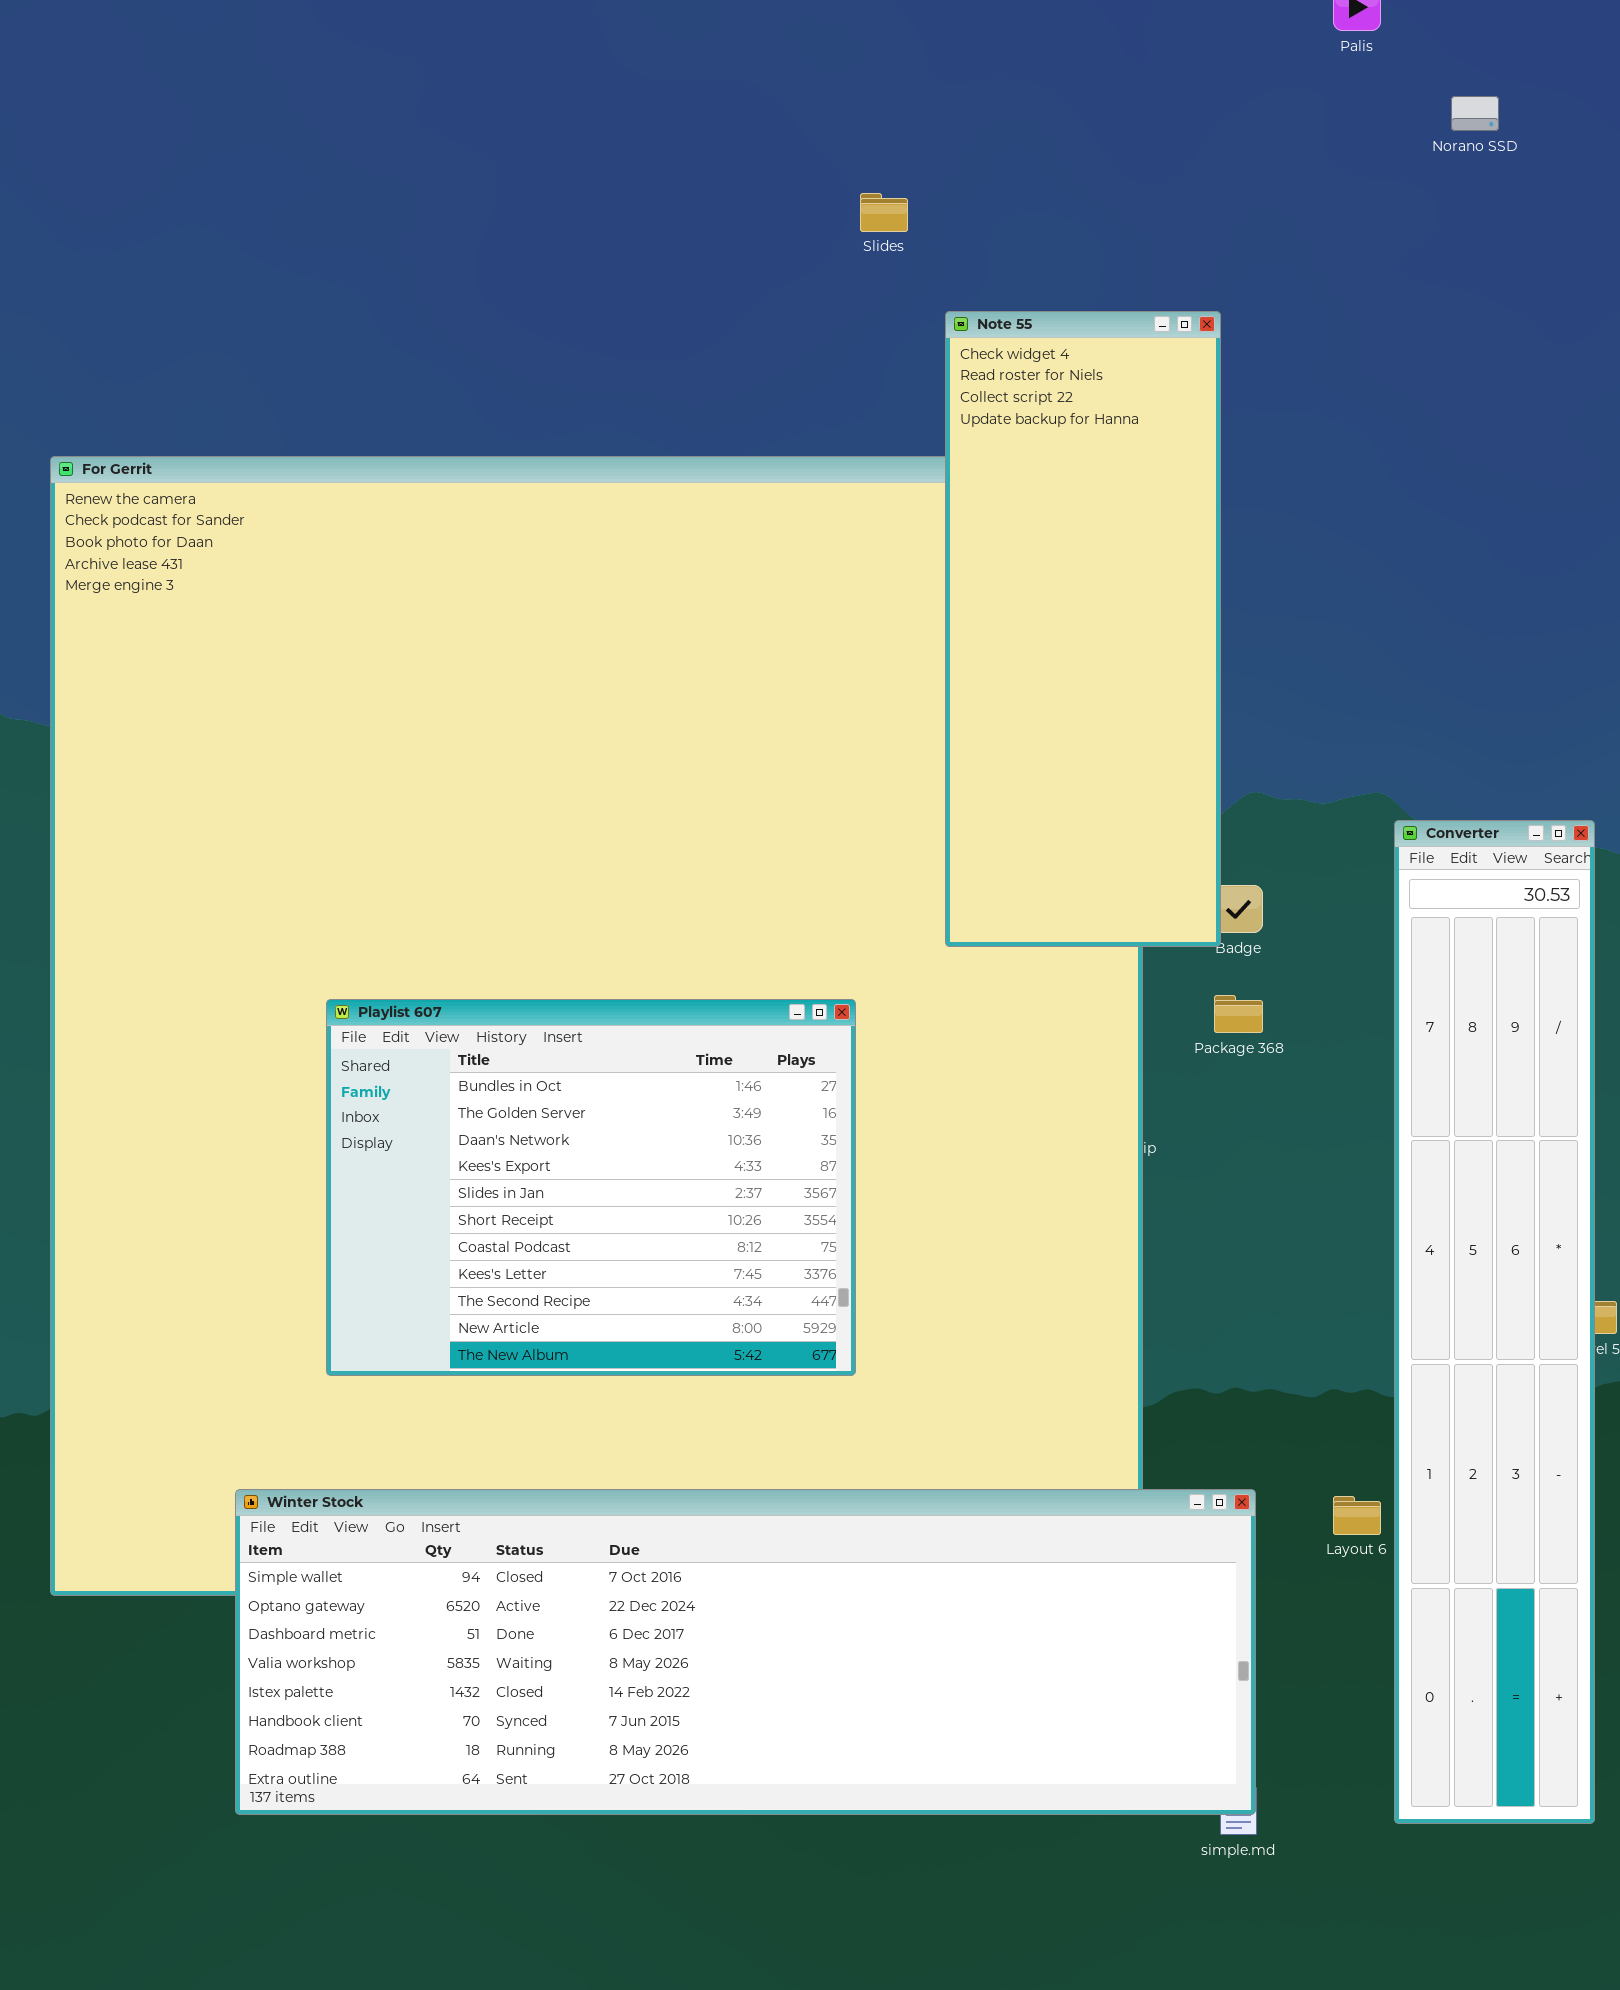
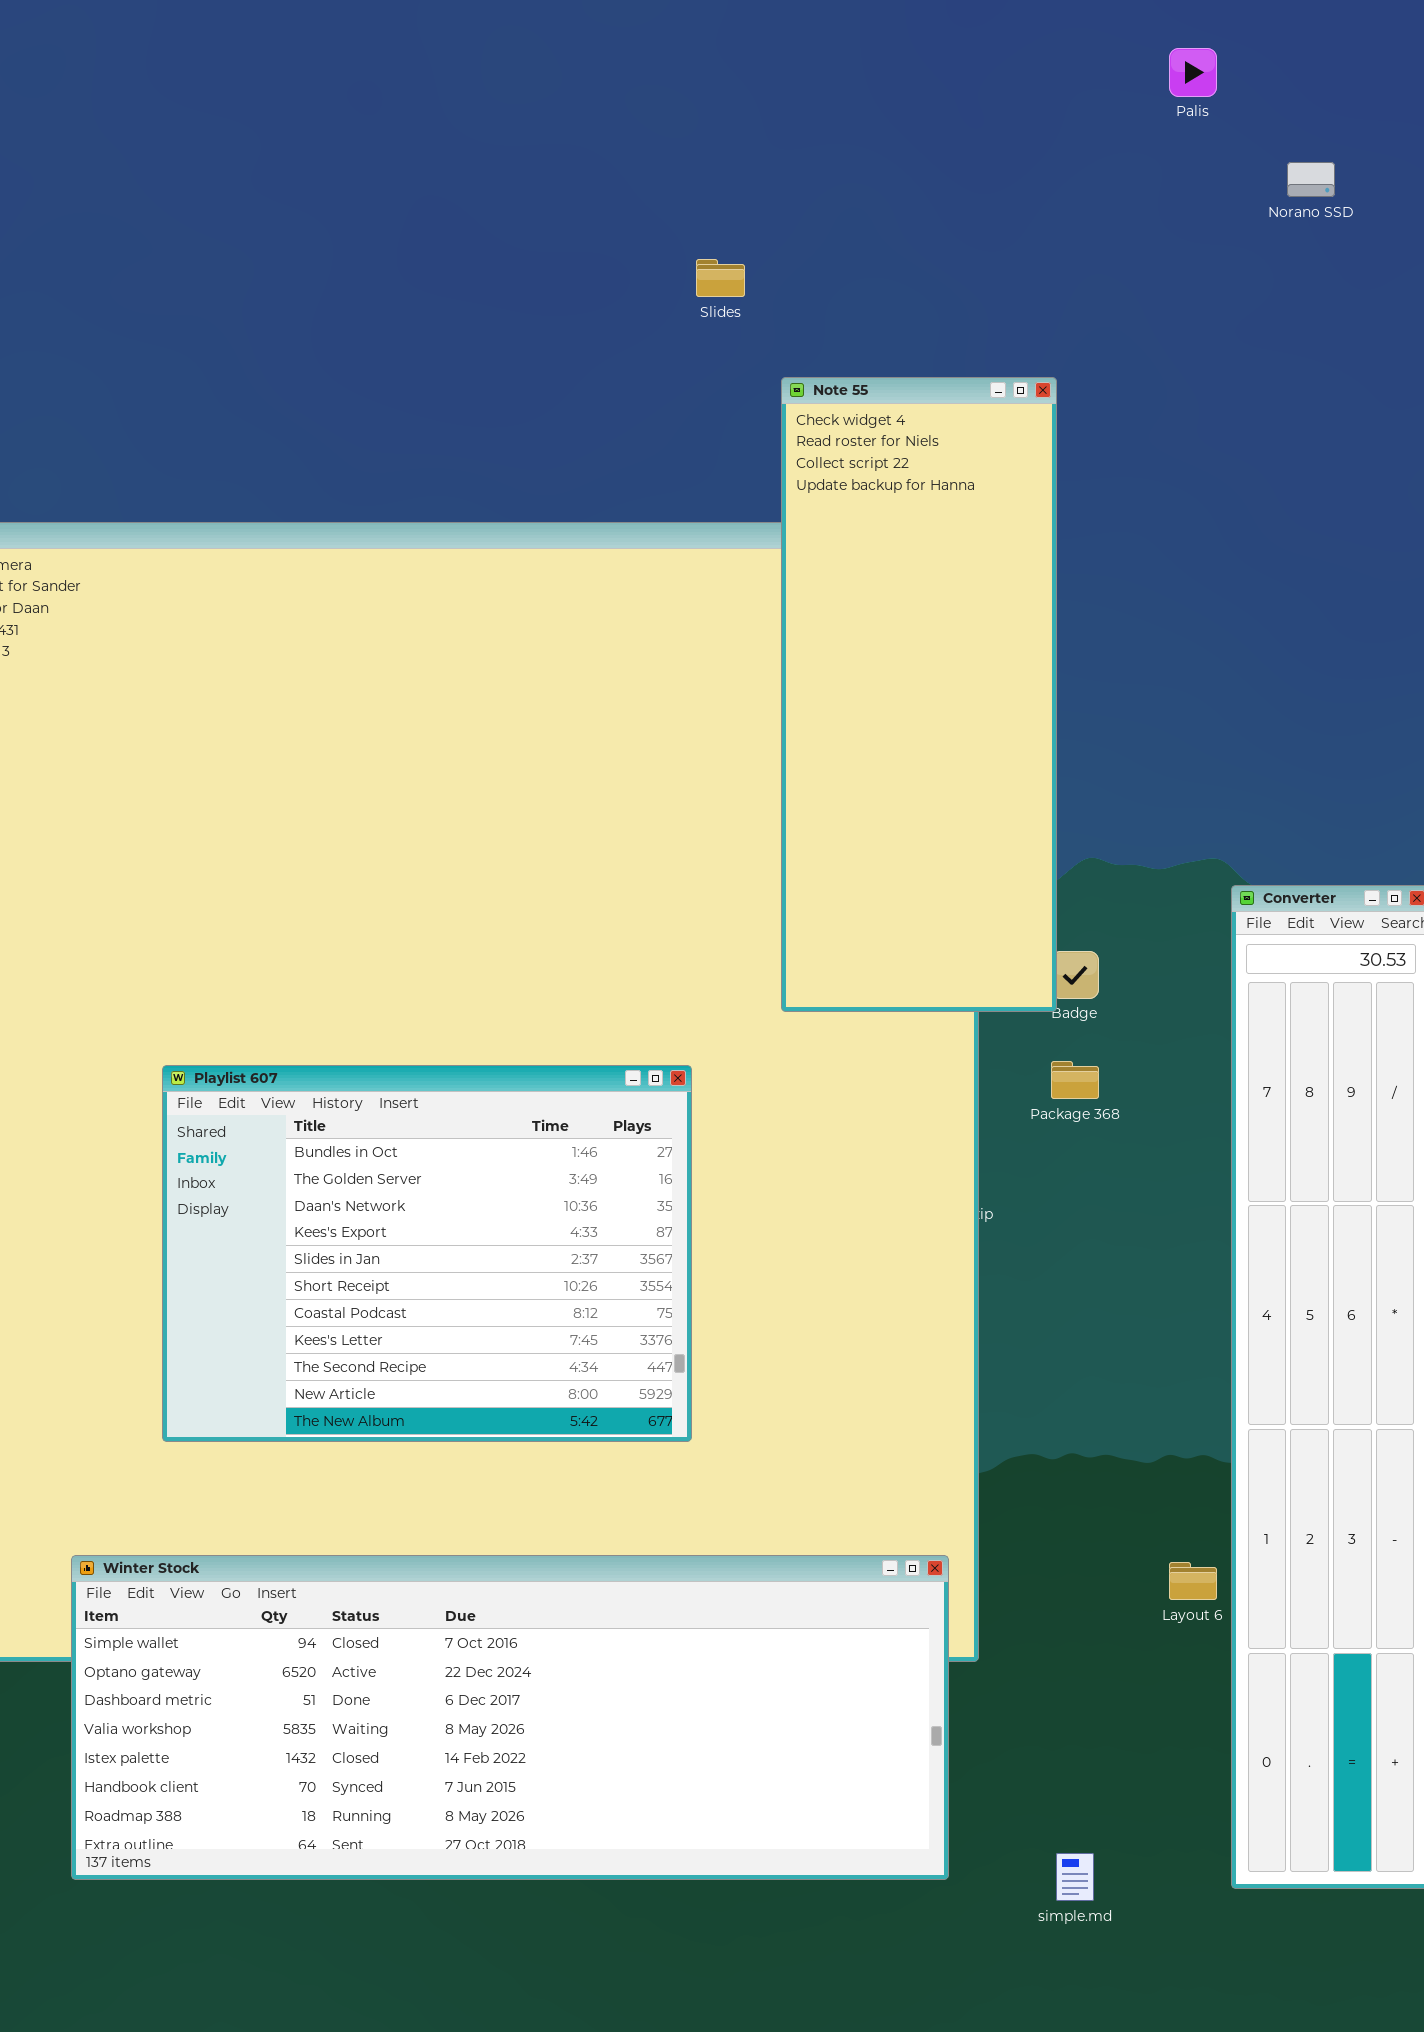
Winter Stock: [235,1489,1256,1815] -> [71,1555,949,1880], resized

